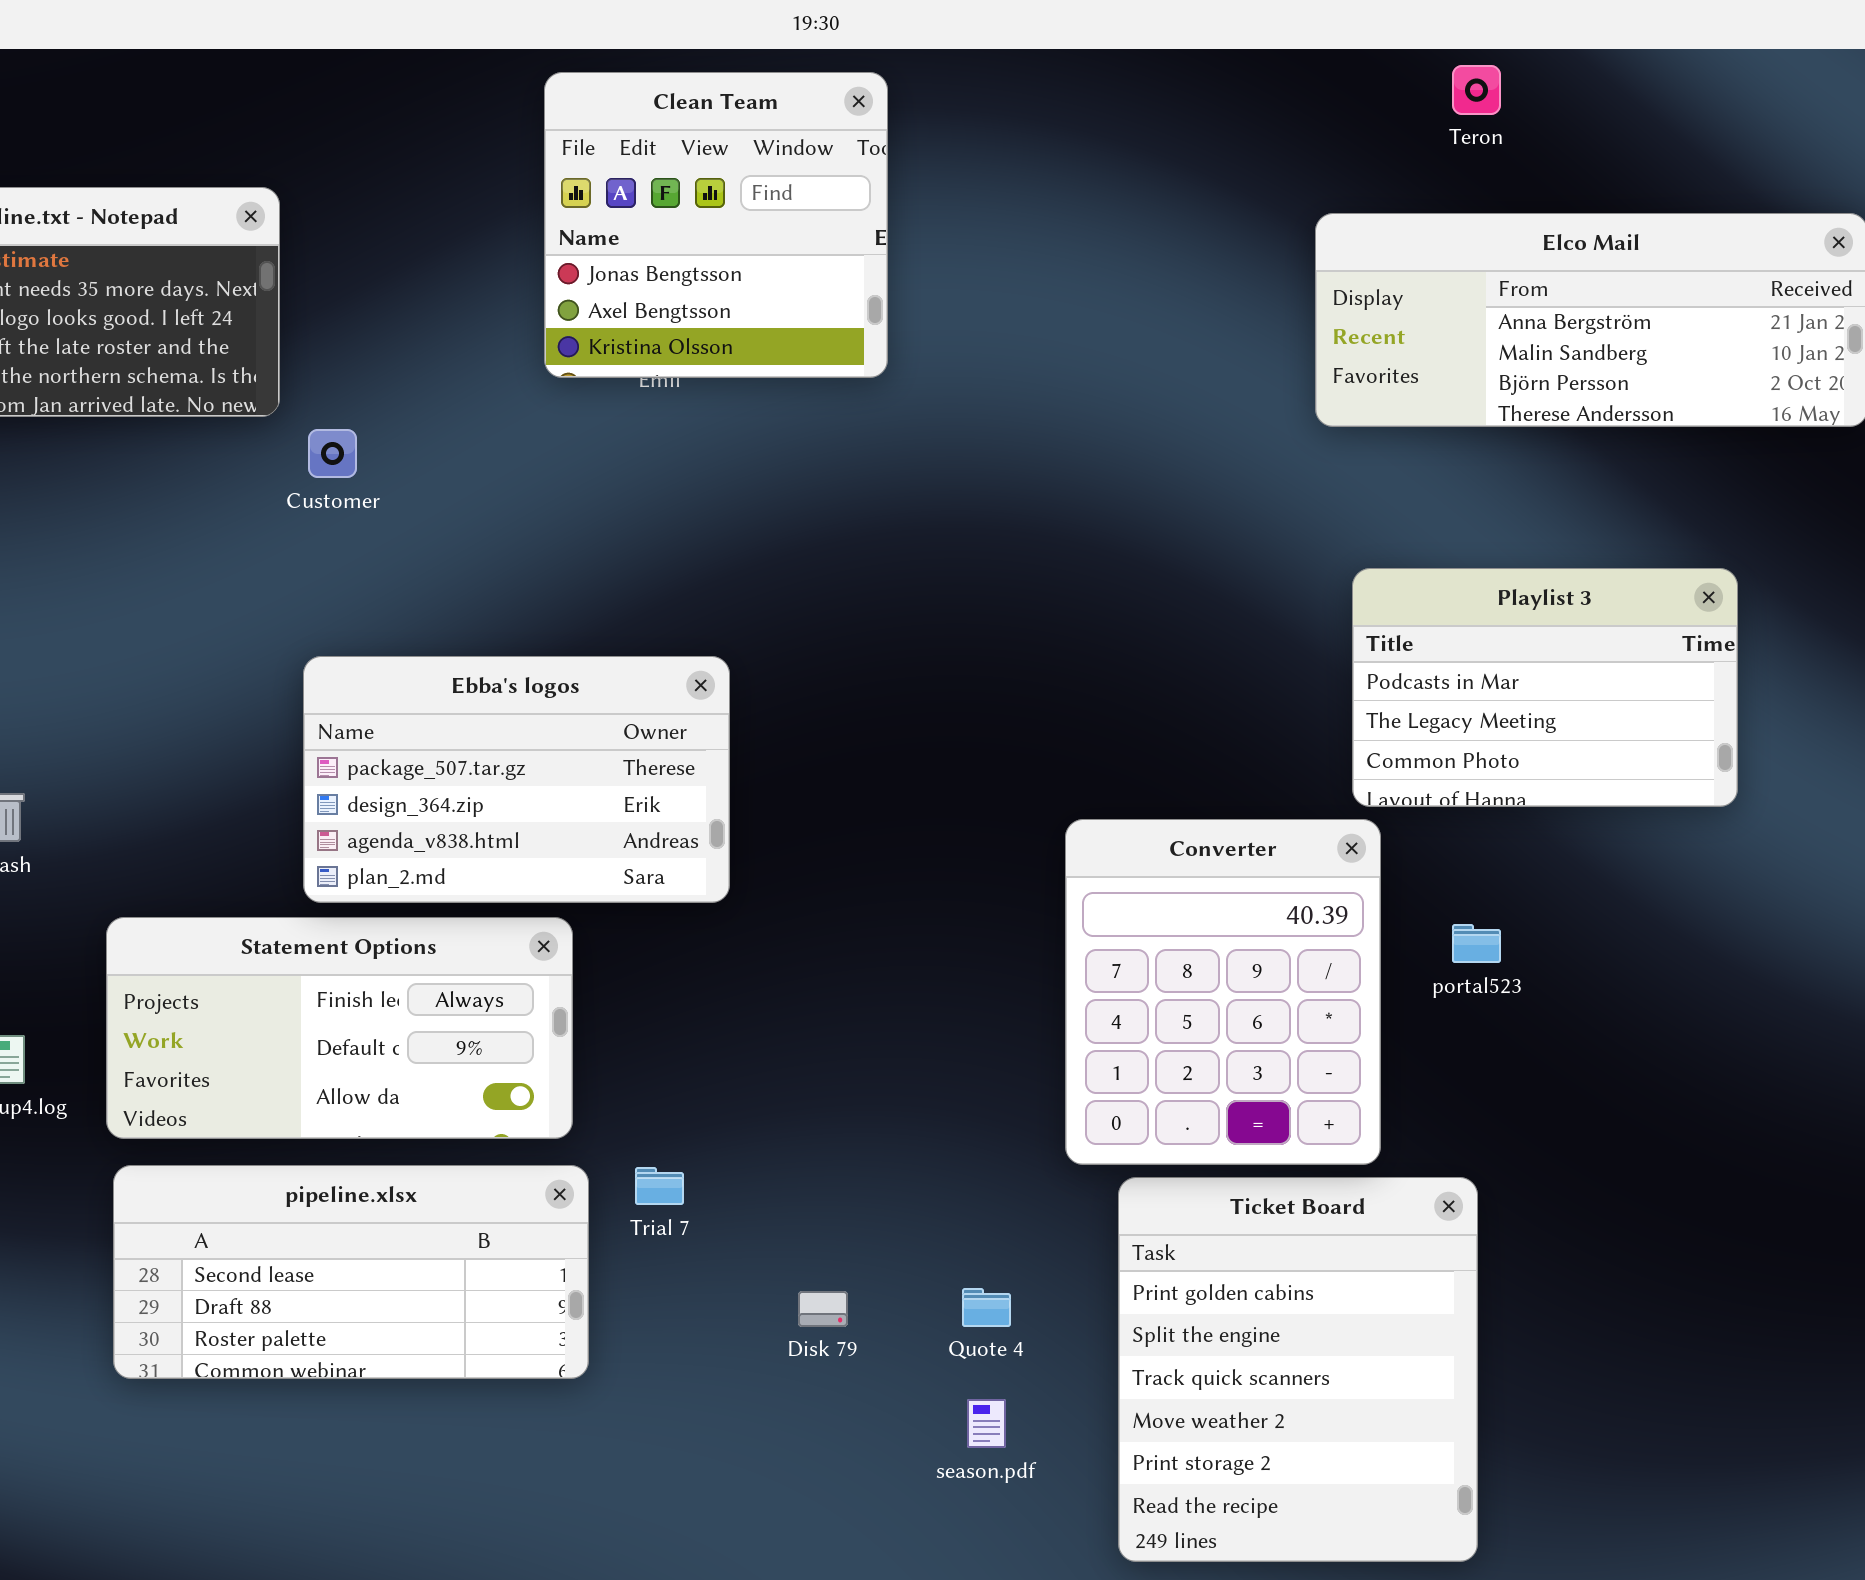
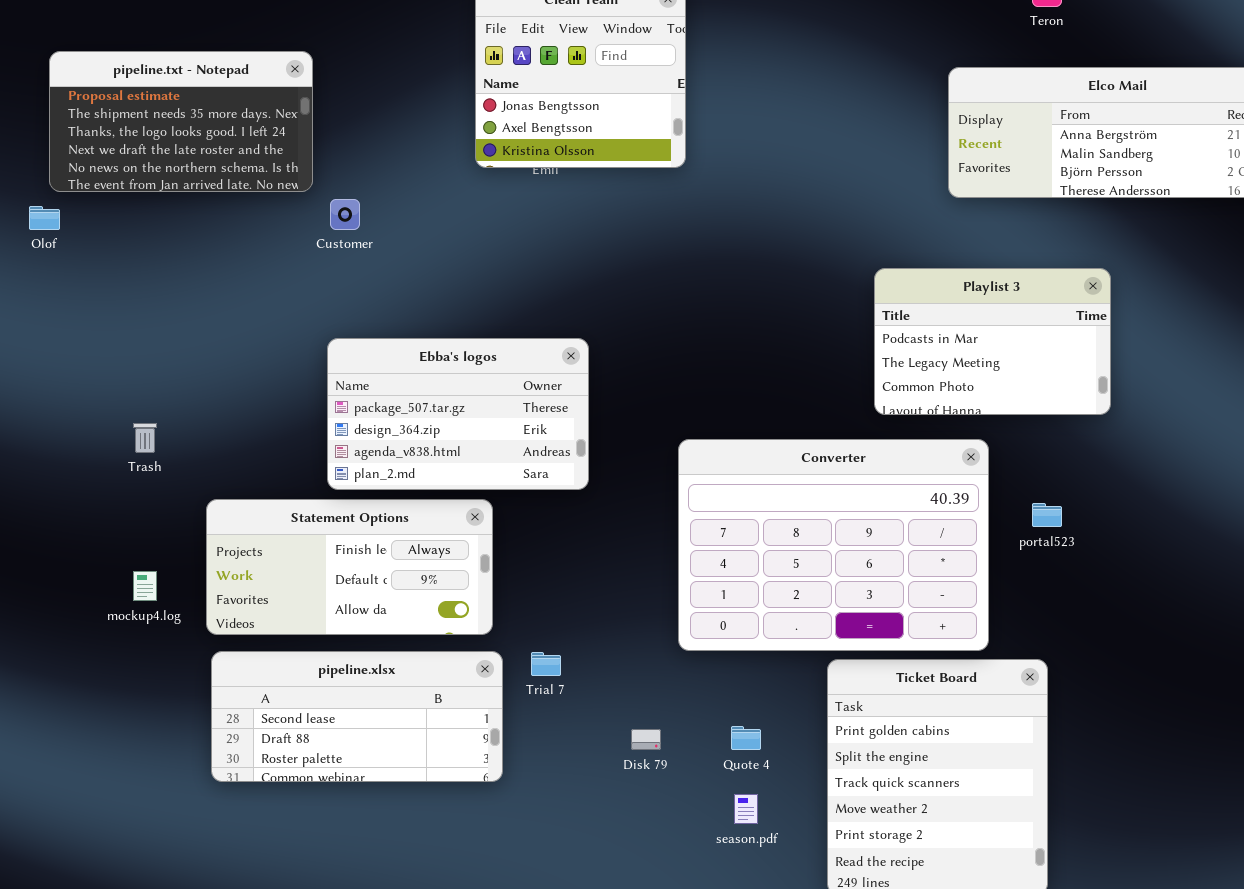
Playlist 3: [1352,568,1738,807] -> [874,268,1111,415], moved
Converter: [1065,819,1381,1165] -> [678,439,989,651], resized

